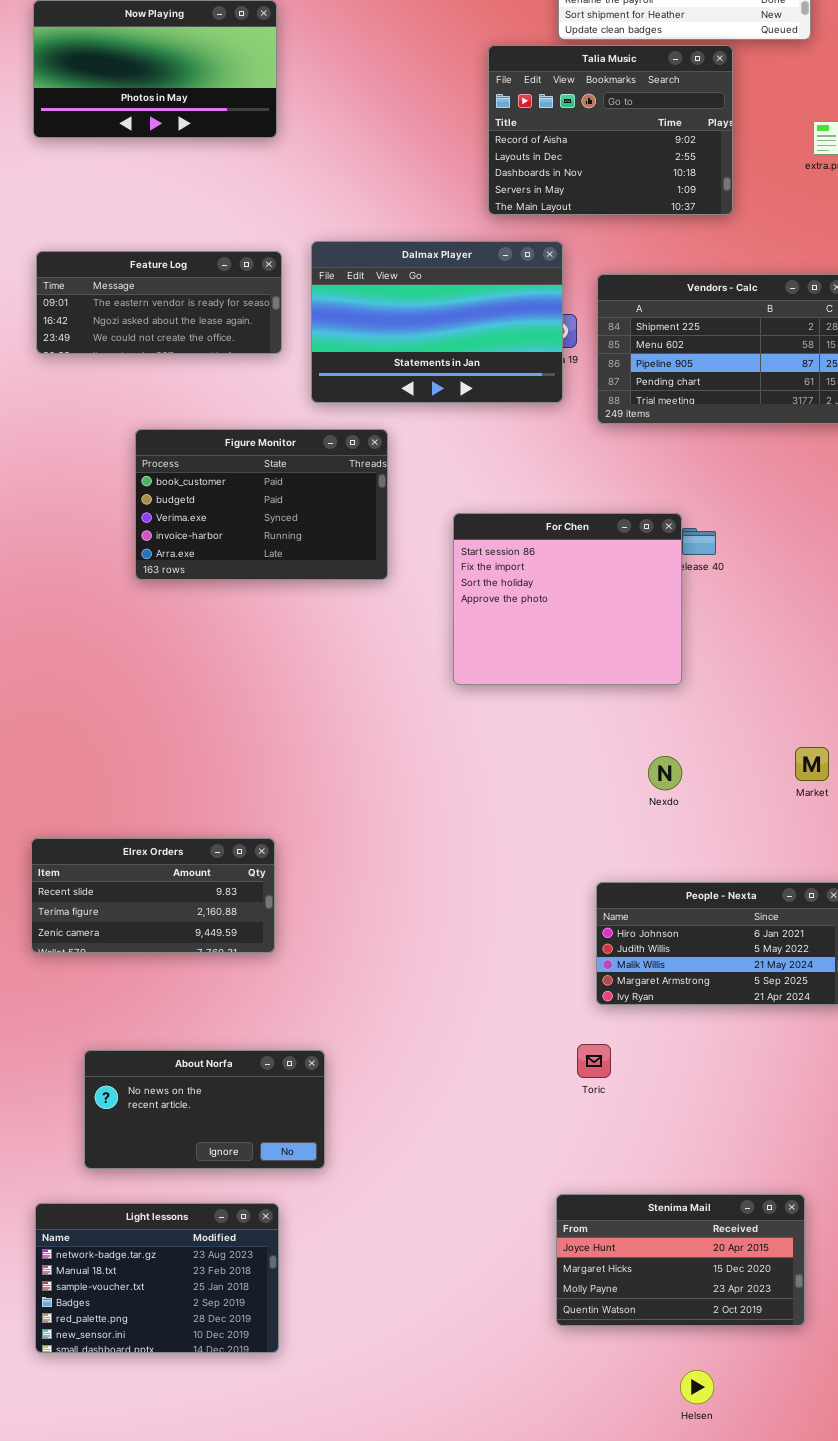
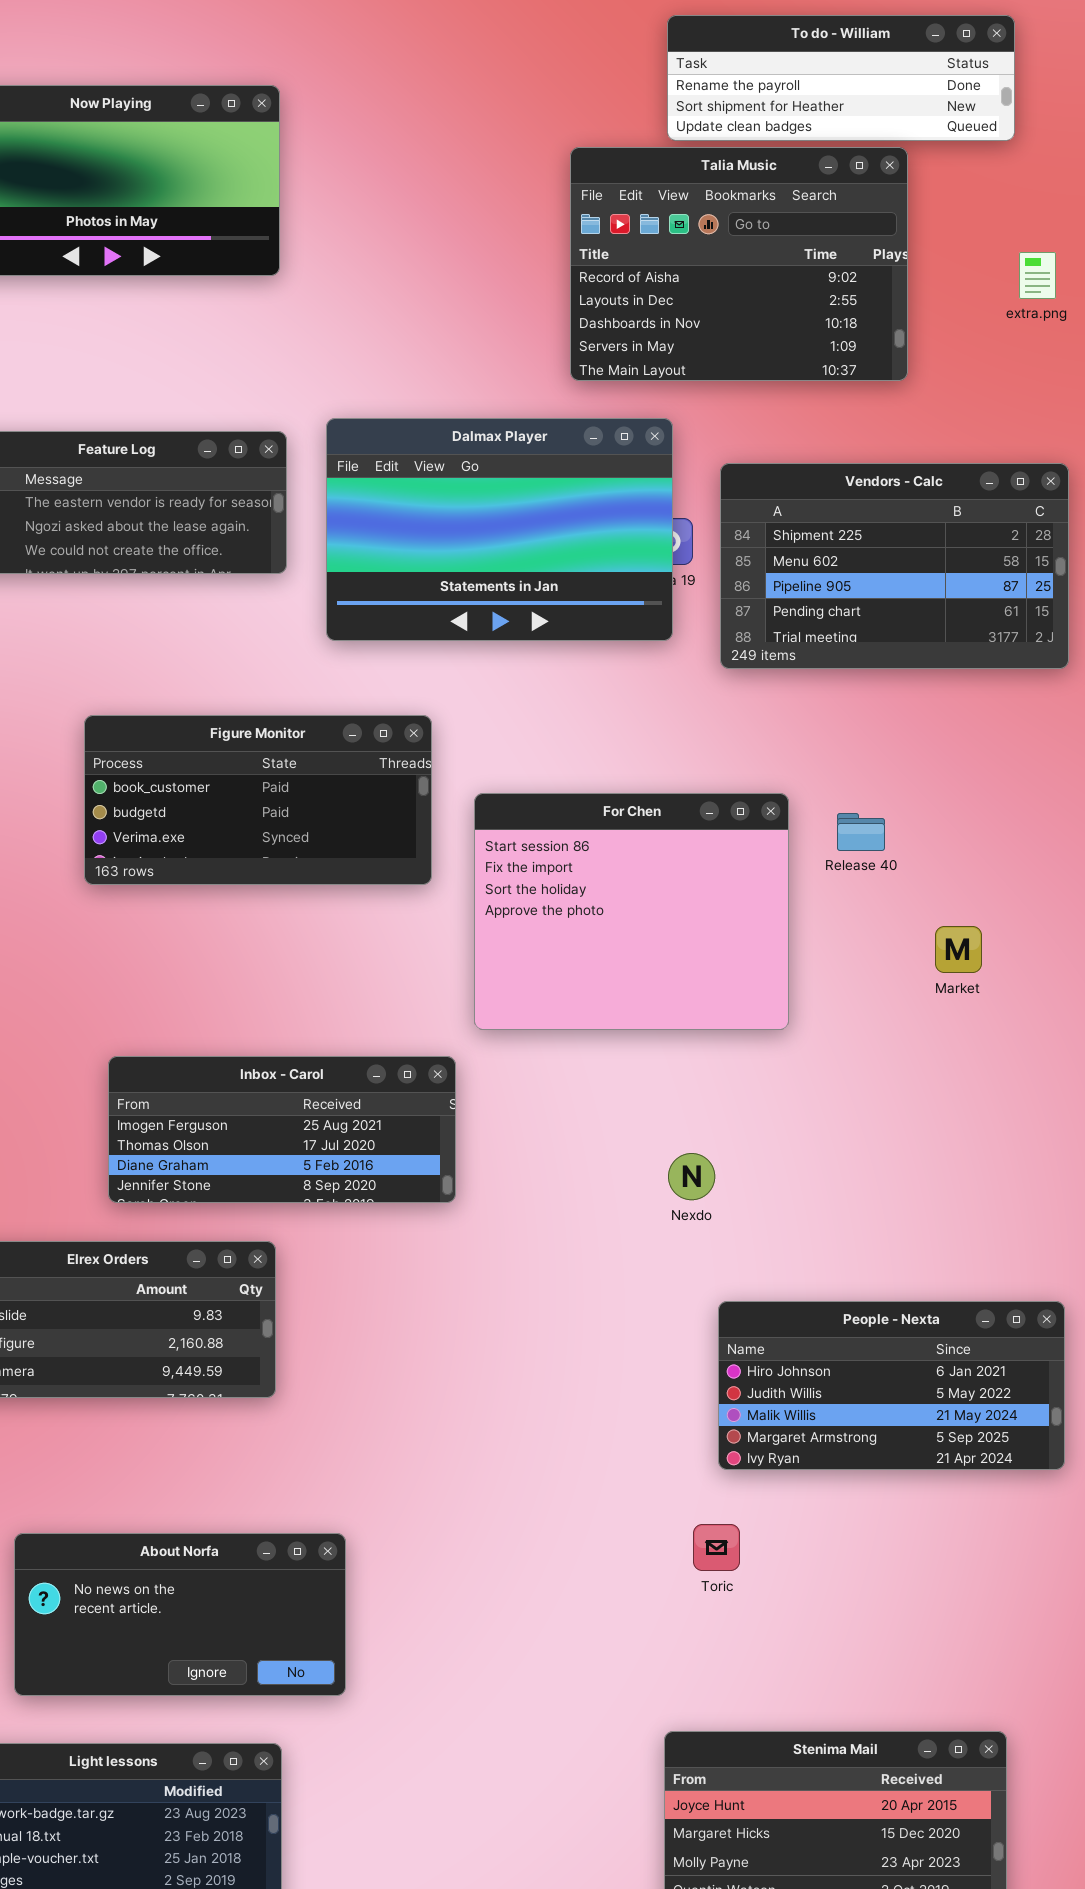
Figure Monitor: [135,429,388,580] -> [84,715,432,885], resized
For Chen: [453,513,682,685] -> [474,793,789,1030], moved
Inbox - Carol: none -> [108,1056,456,1203], opened
Market: [795,747,829,781] -> [935,926,982,973], moved
Nexdo: [648,756,682,790] -> [668,1153,715,1200], moved

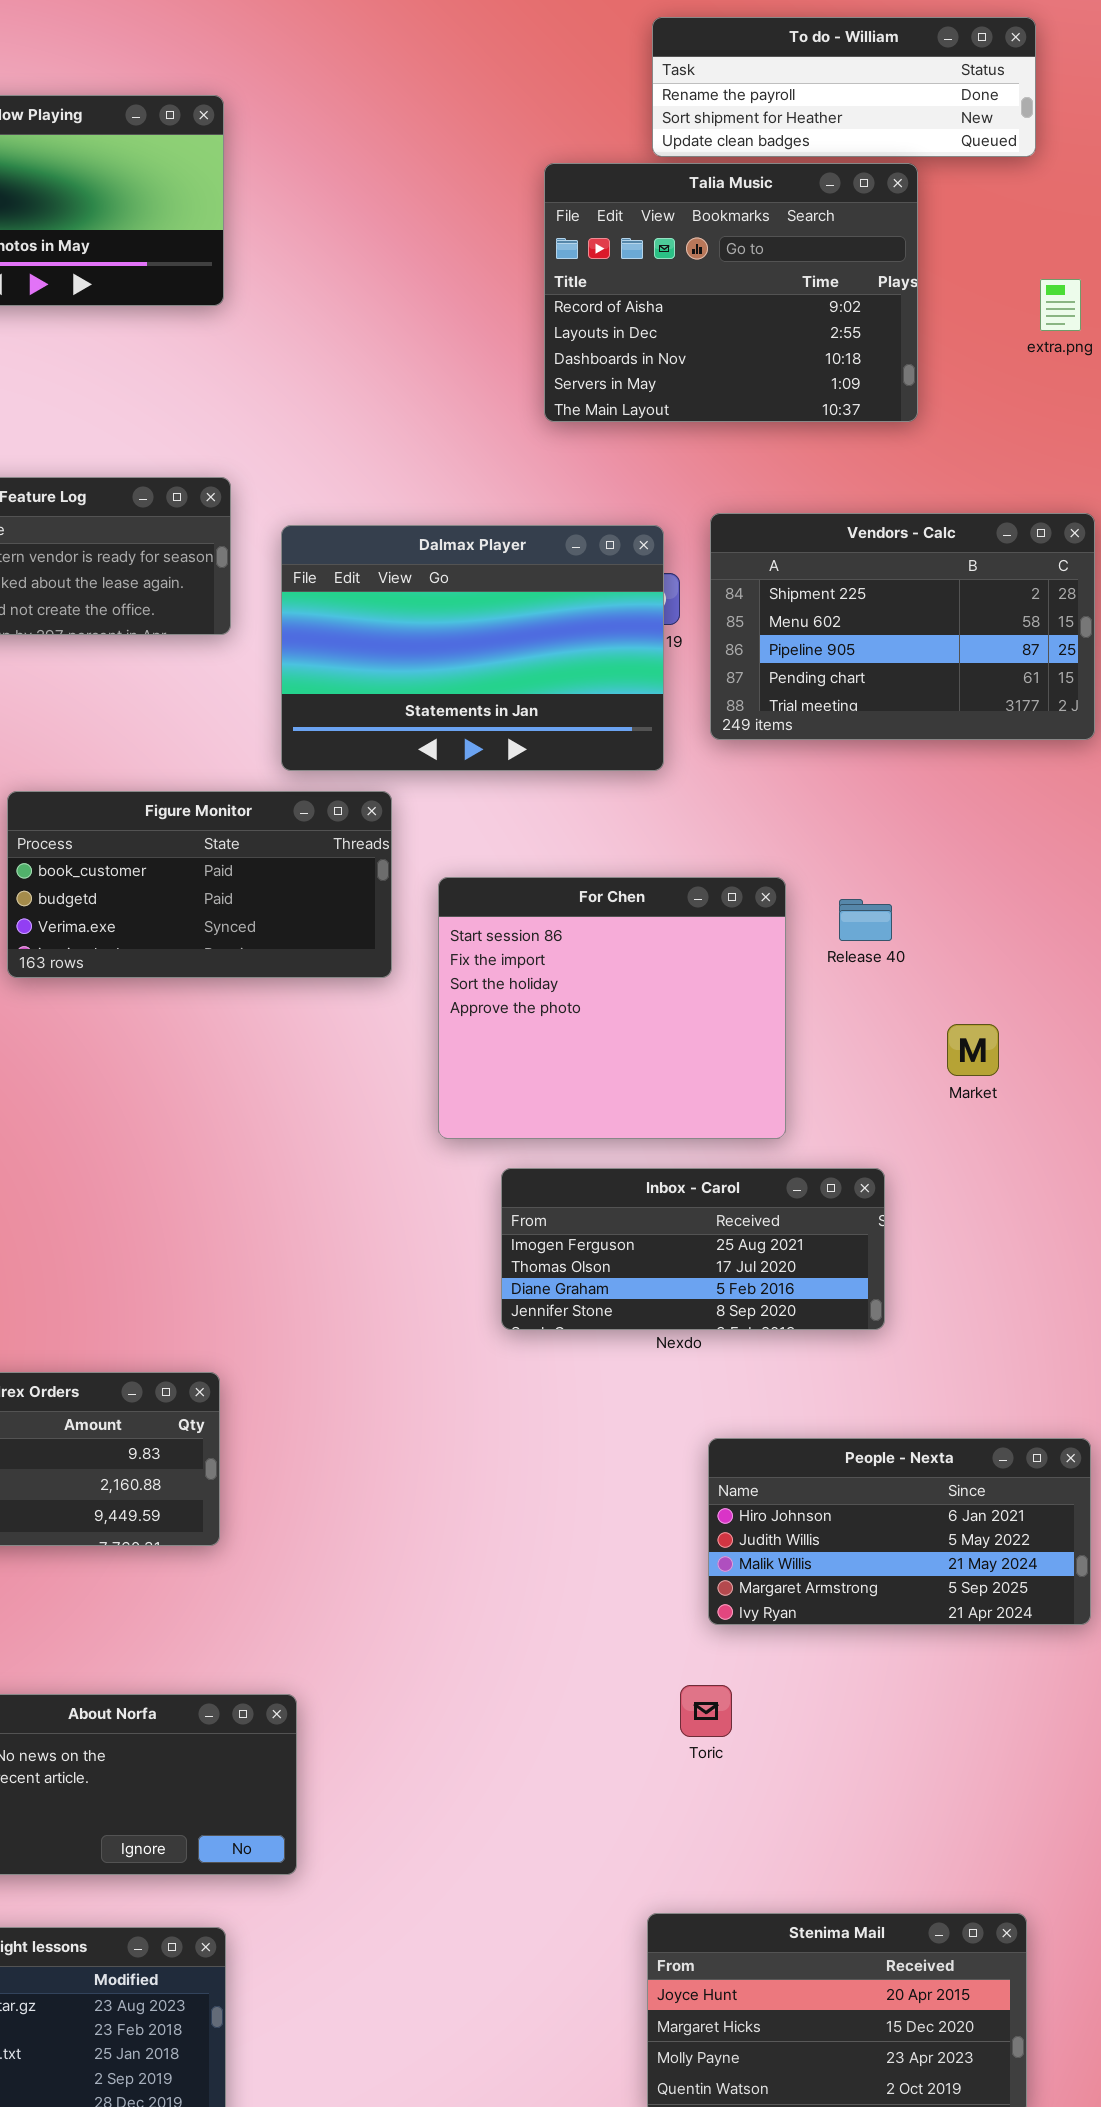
Dalmax Player: [326,418,673,641] -> [281,525,664,771], moved
Inbox - Carol: [108,1056,456,1203] -> [501,1168,885,1330], moved

